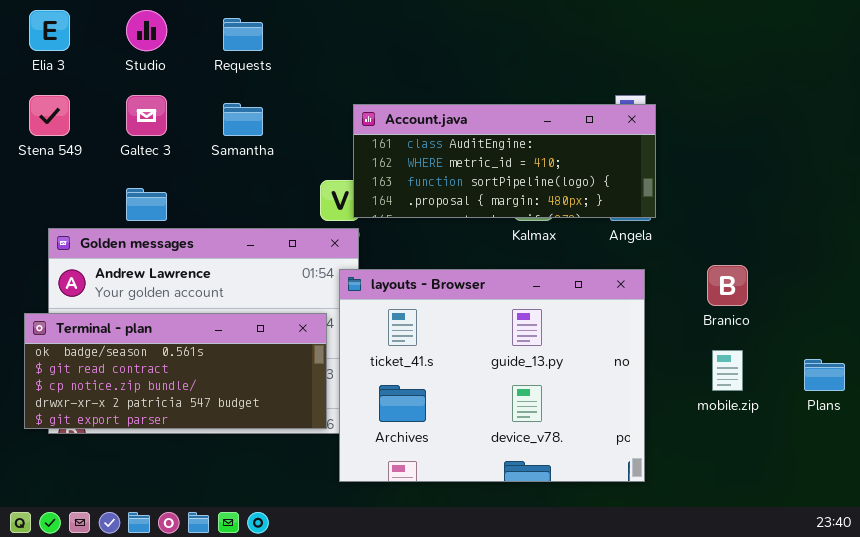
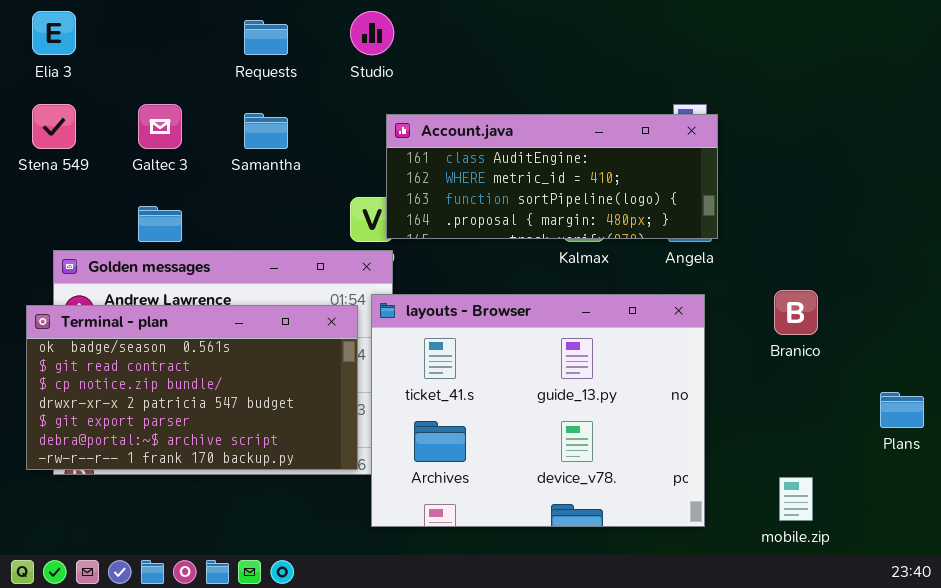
Studio: [126,10,167,51] -> [350,11,394,55], moved
Terminal - plan: [24,313,327,429] -> [26,305,358,470], resized
mobile.zip: [712,350,743,391] -> [779,477,813,521], moved

